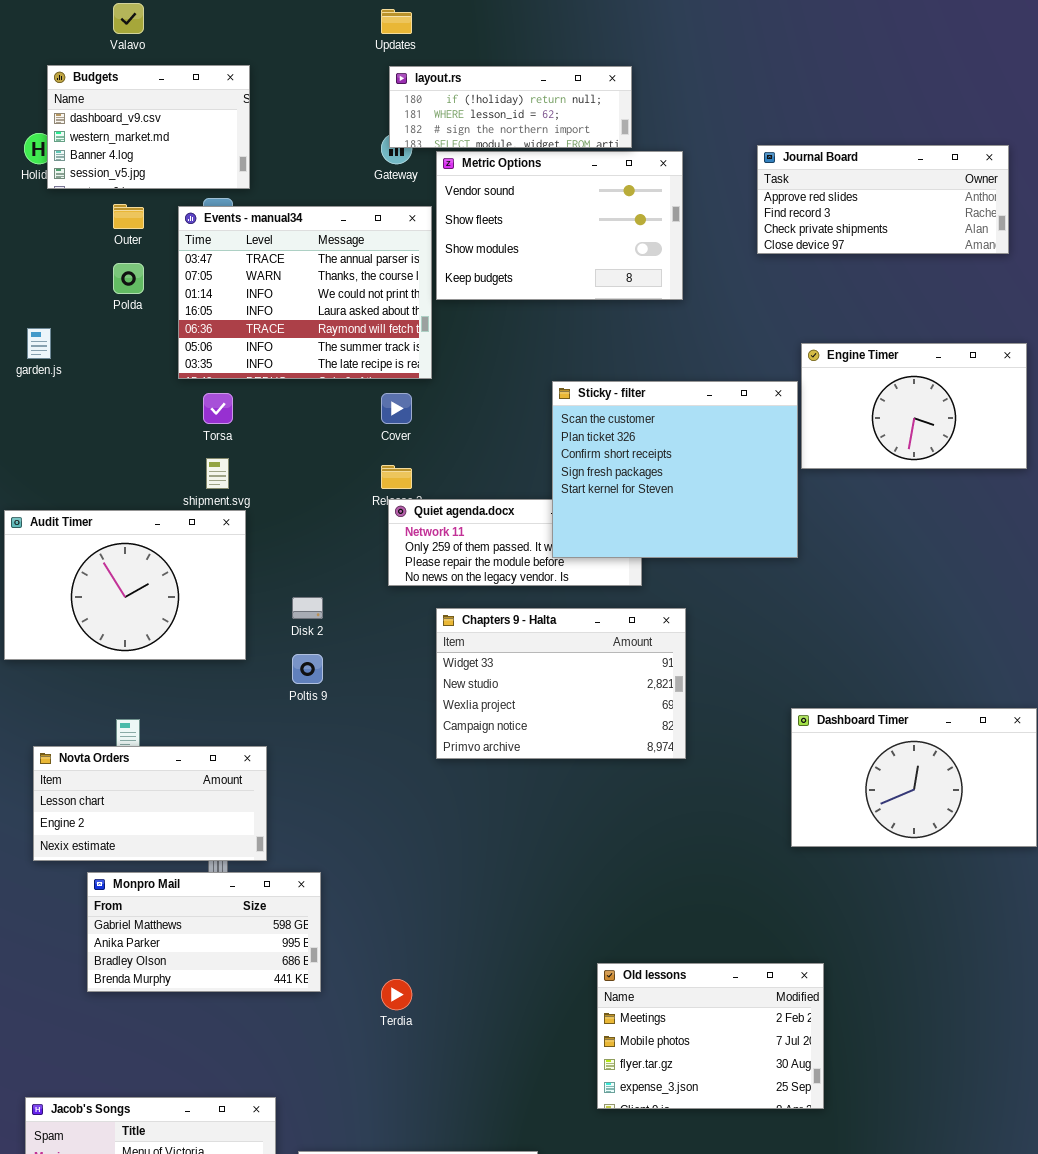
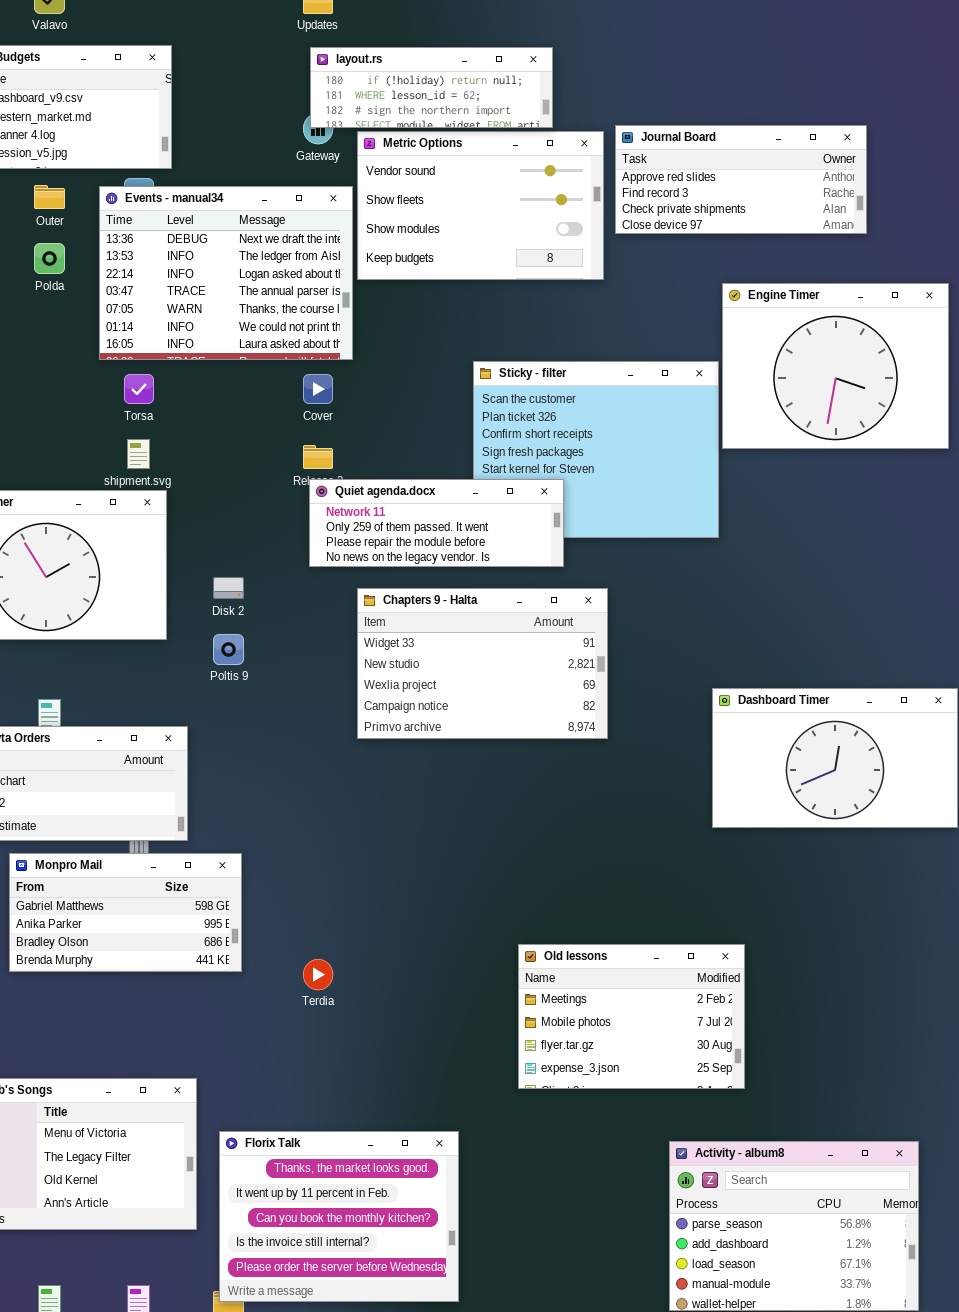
Journal Board: [757,145,1009,254] -> [615,125,867,234], moved
Events - manual34: [178,206,432,379] -> [99,186,353,360], scrolled up 3 rows
Engine Timer: [801,343,1027,469] -> [722,283,949,449], resized
Quiet agenda.docx: [388,499,642,586] -> [309,479,564,567], raised

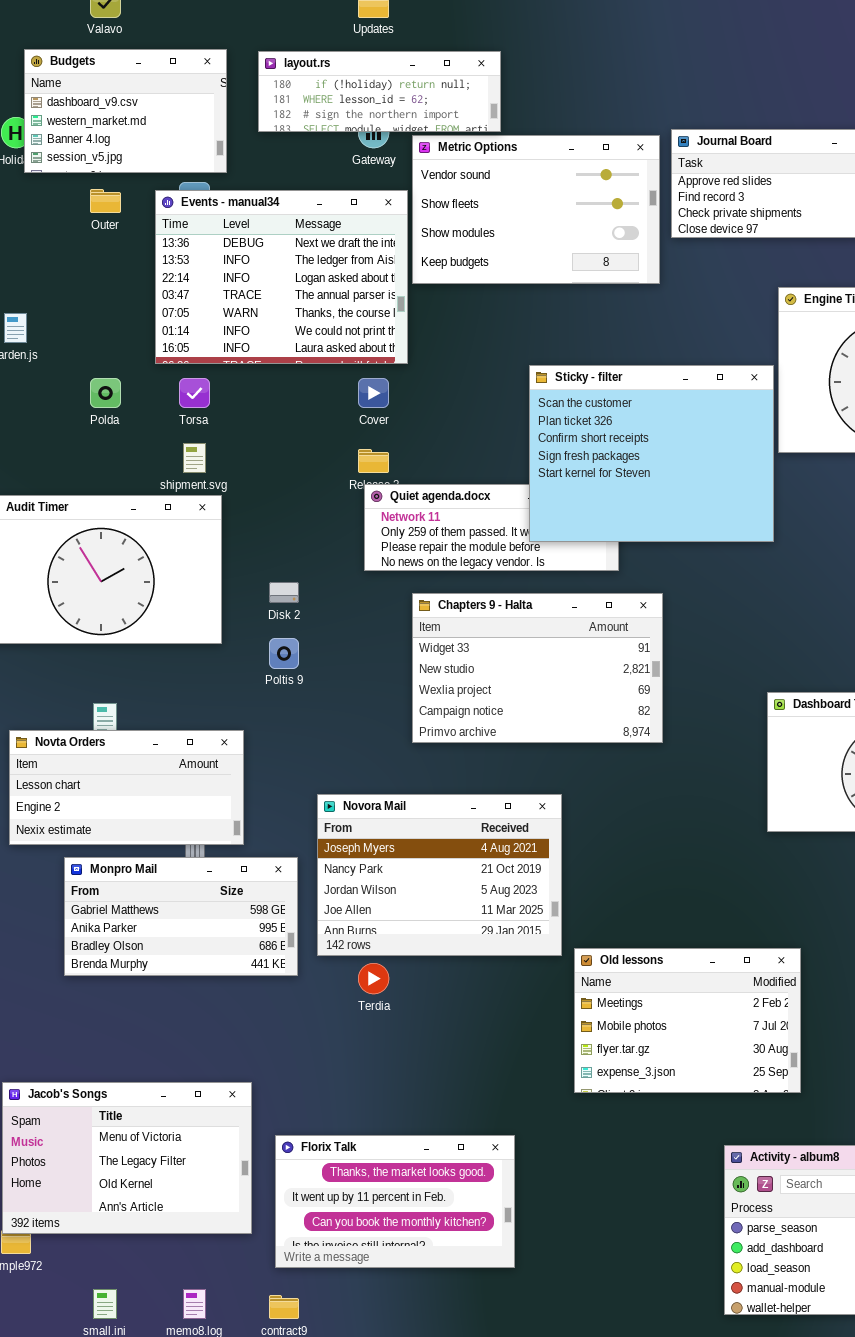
layout.rs: [310,47,553,128] -> [258,51,501,132], moved
Polda: [34,243,65,274] -> [90,378,121,408], moved
Sticky - filter: [473,361,719,538] -> [529,365,774,542], raised
Novora Mail: none -> [317,794,562,956], opened
Florix Talk: [219,1131,459,1302] -> [275,1135,515,1268], resized

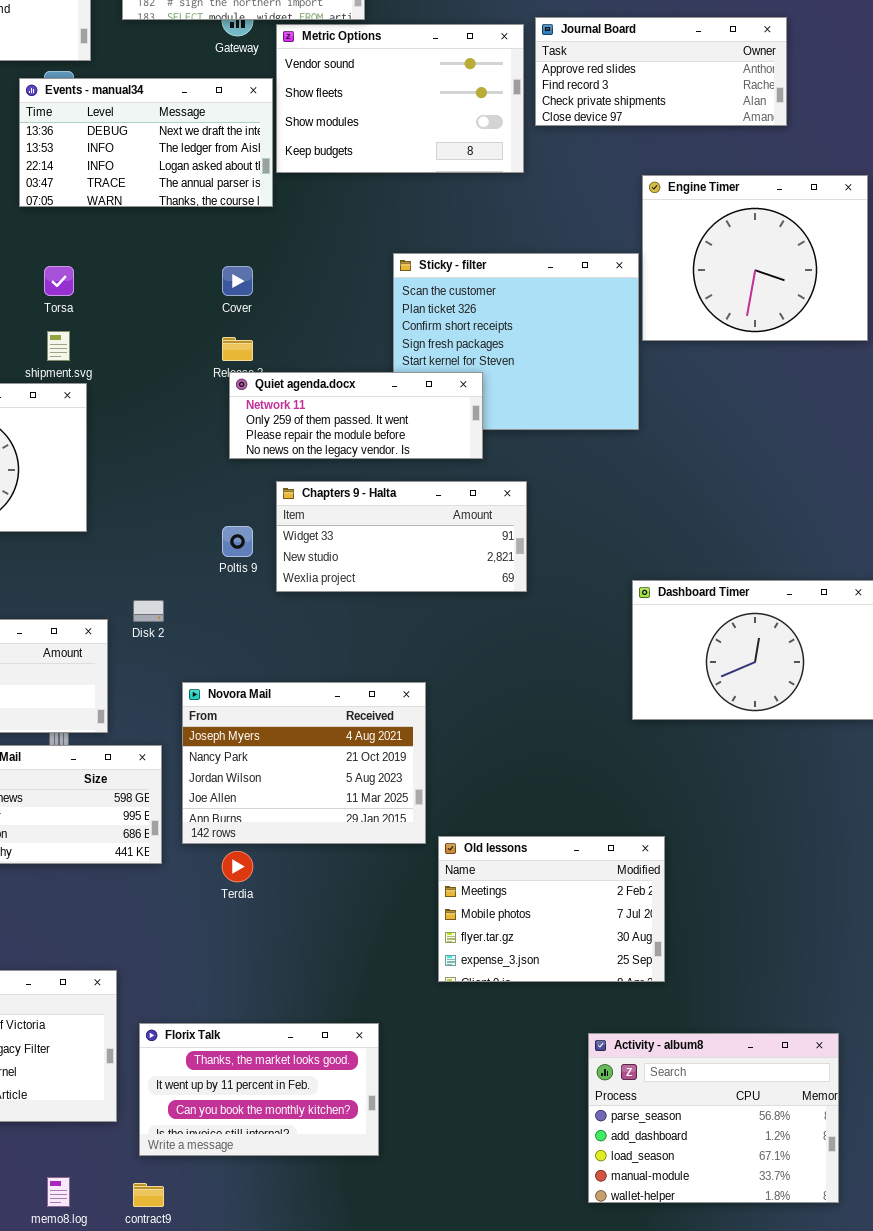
Events - manual34: [155,190,408,364] -> [19,78,273,207], resized
Quiet agenda.docx: [364,484,619,571] -> [229,372,483,459], raised
Disk 2: [269,582,299,603] -> [133,600,164,622], moved
Chapters 9 - Halta: [412,593,663,743] -> [276,481,527,592], resized
Poltis 9: [269,638,299,669] -> [222,526,253,557], moved

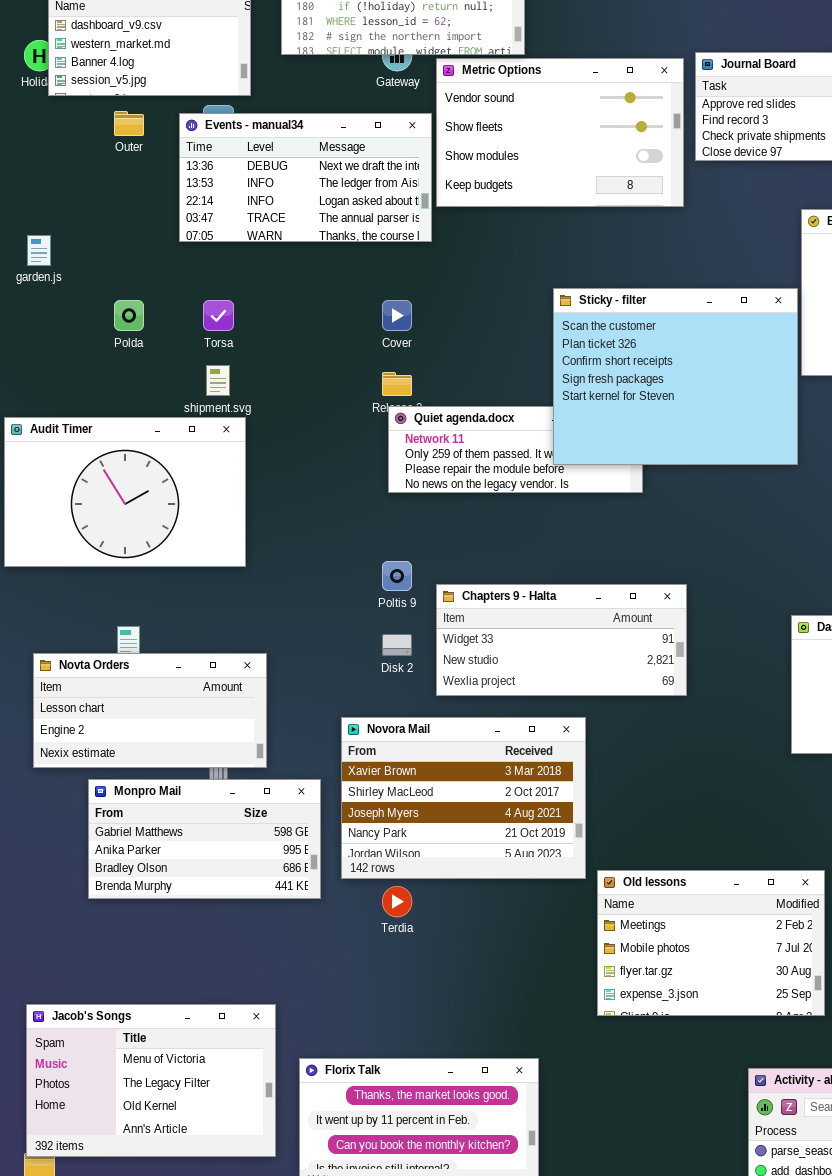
Sticky - filter: [393,253,639,430] -> [553,288,798,465], raised
Chapters 9 - Halta: [276,481,527,592] -> [436,584,687,696], moved
Disk 2: [133,600,164,622] -> [382,634,412,656], moved
Novora Mail: [182,682,426,844] -> [341,717,586,879], scrolled up 2 rows

